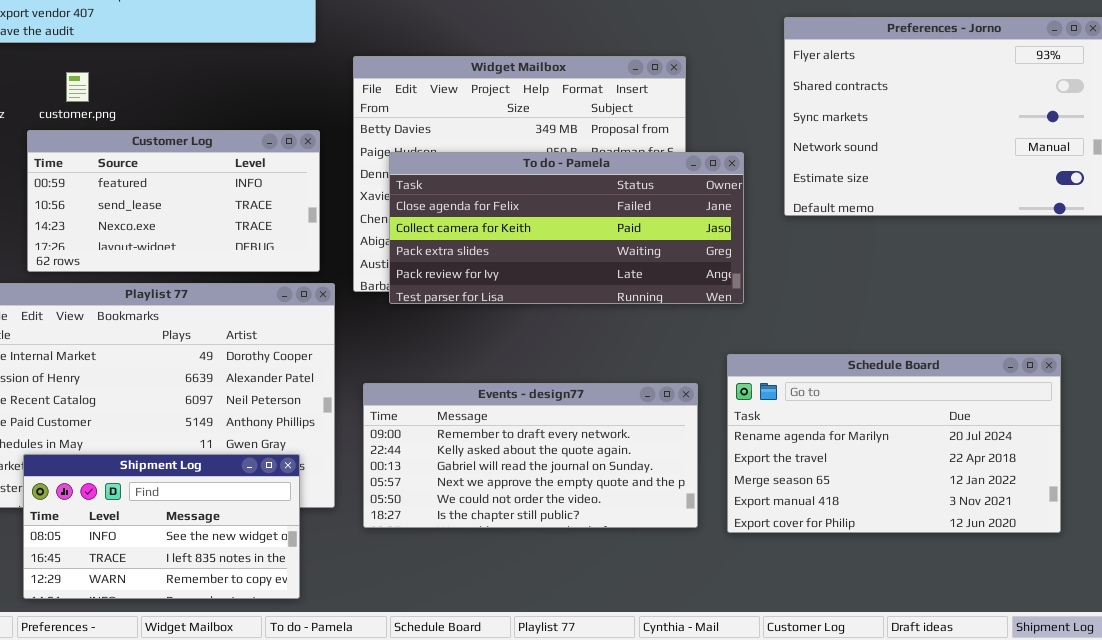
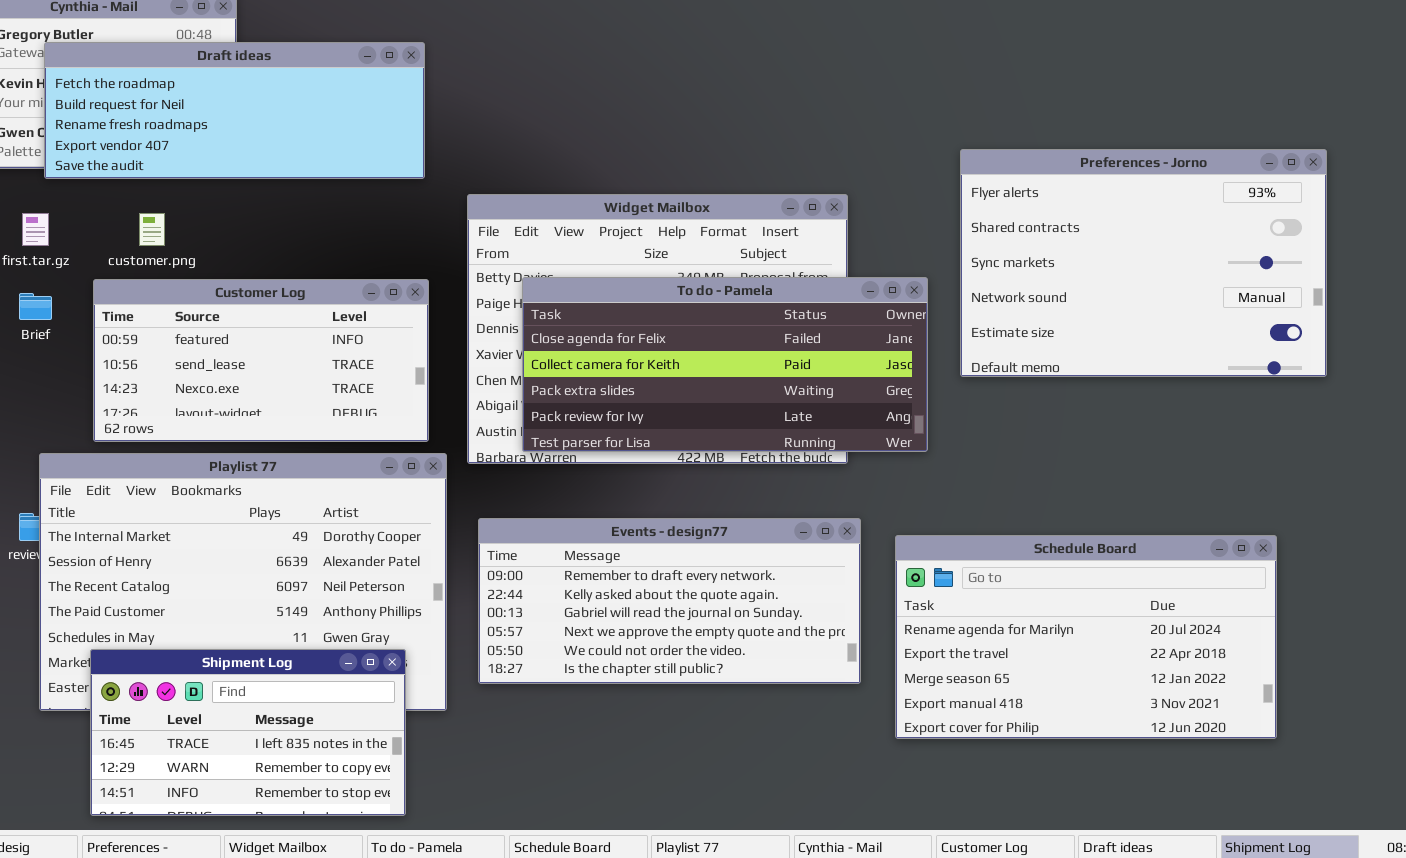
To do - Pamela: [389,152,744,304] -> [522,277,928,452], moved
Events - design77: [363,383,698,528] -> [478,518,861,684], moved
Shipment Log: [23,454,300,599] -> [90,649,406,816], scrolled down 1 row

